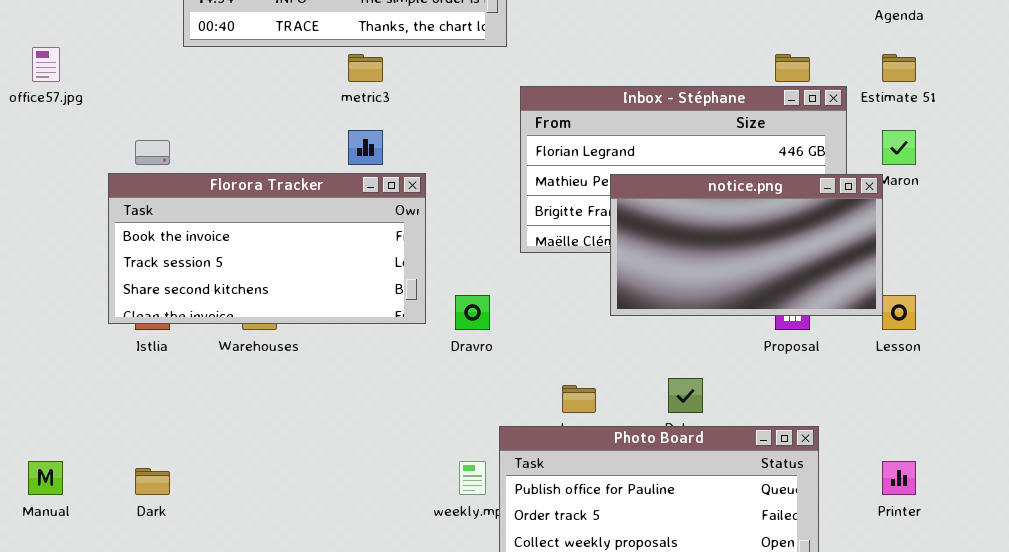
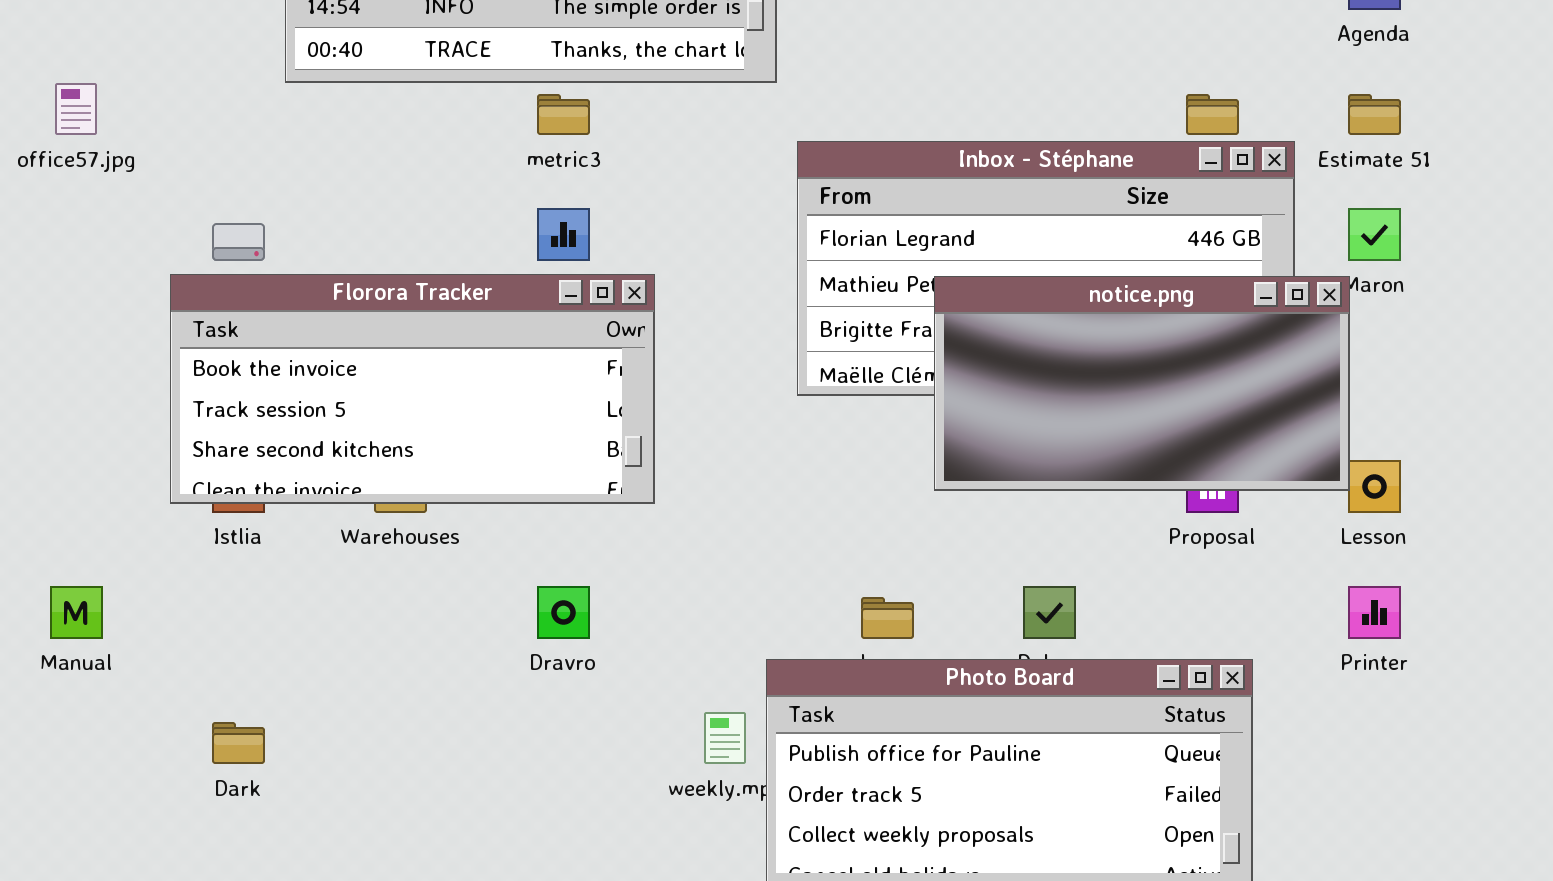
Dravro: [455,295,490,330] -> [537,586,590,639], moved
Manual: [28,461,63,495] -> [50,586,103,639], moved
Printer: [882,461,916,495] -> [1348,586,1401,639], moved

